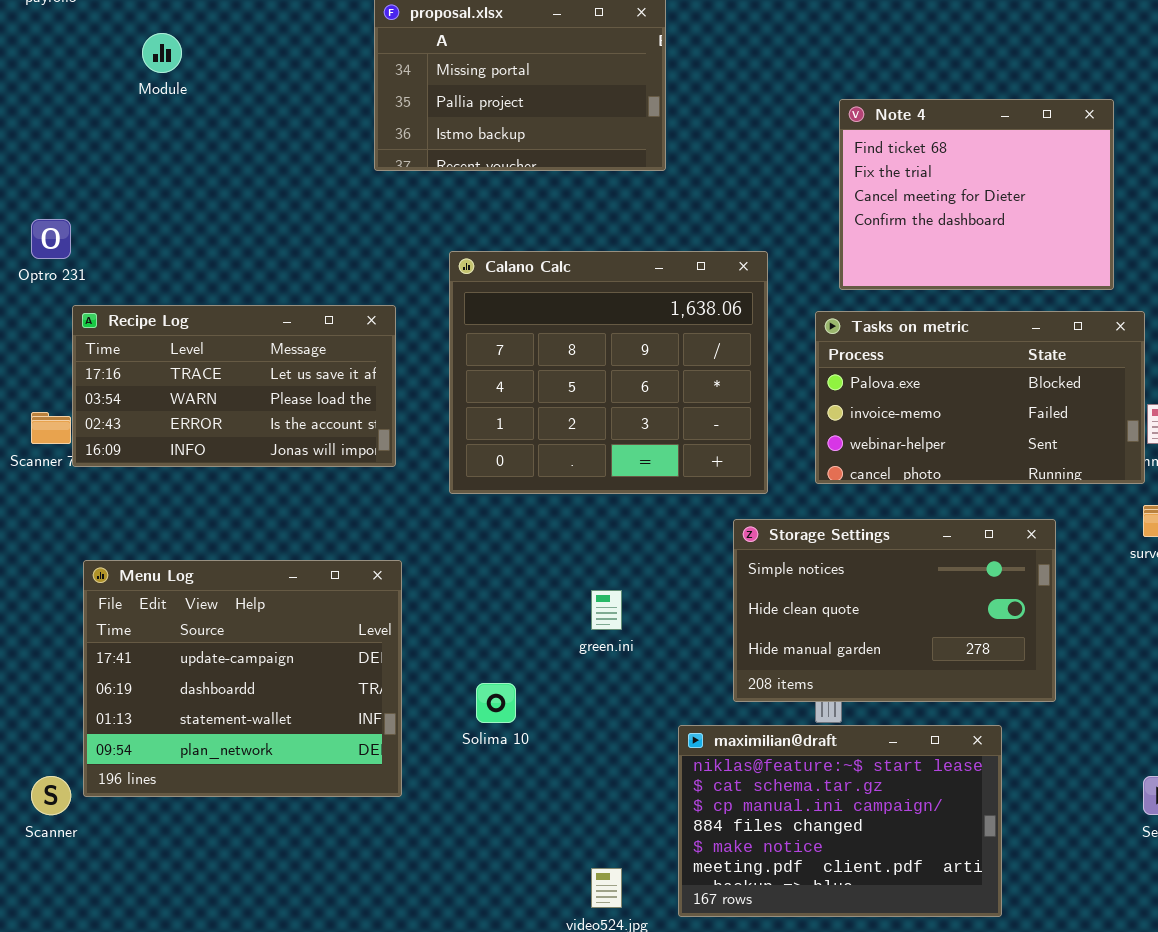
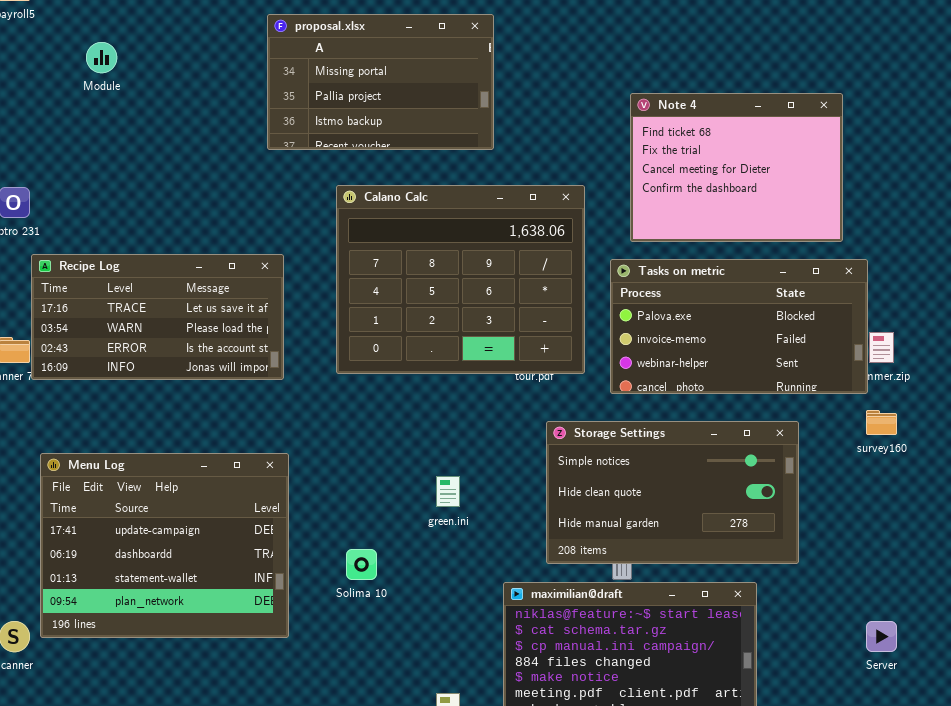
Calano Calc: [449,251,768,494] -> [336,185,585,374], moved

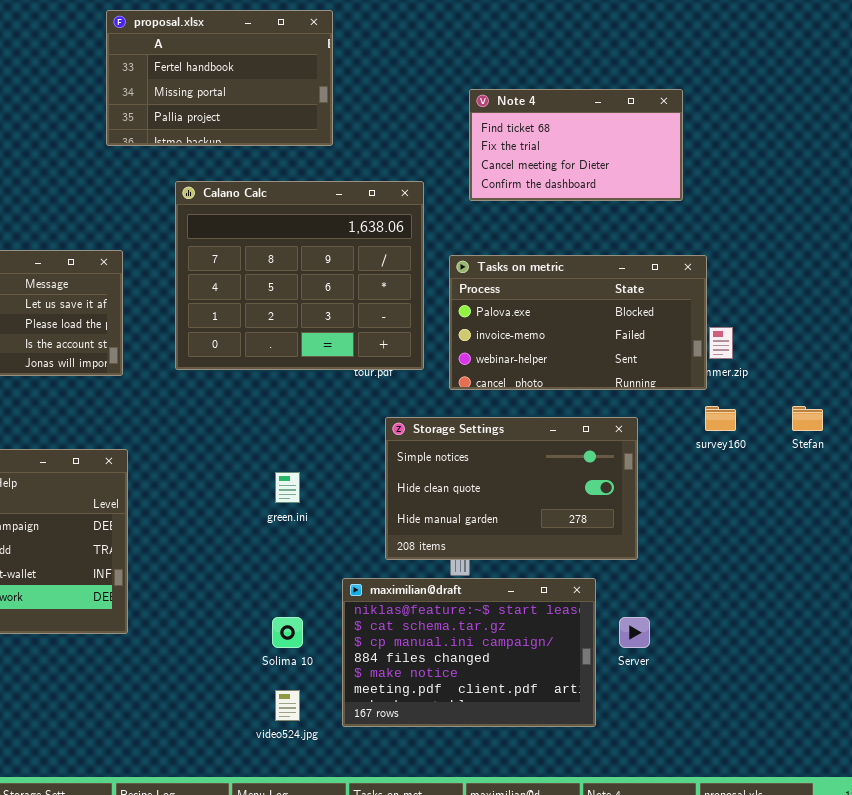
proposal.xlsx: [267,14,494,150] -> [106,10,333,146], scrolled up 1 row
Note 4: [630,93,843,242] -> [469,89,683,201], resized
Solima 10: [346,549,377,580] -> [272,617,303,648], moved
Server: [866,621,897,652] -> [619,617,650,648], moved

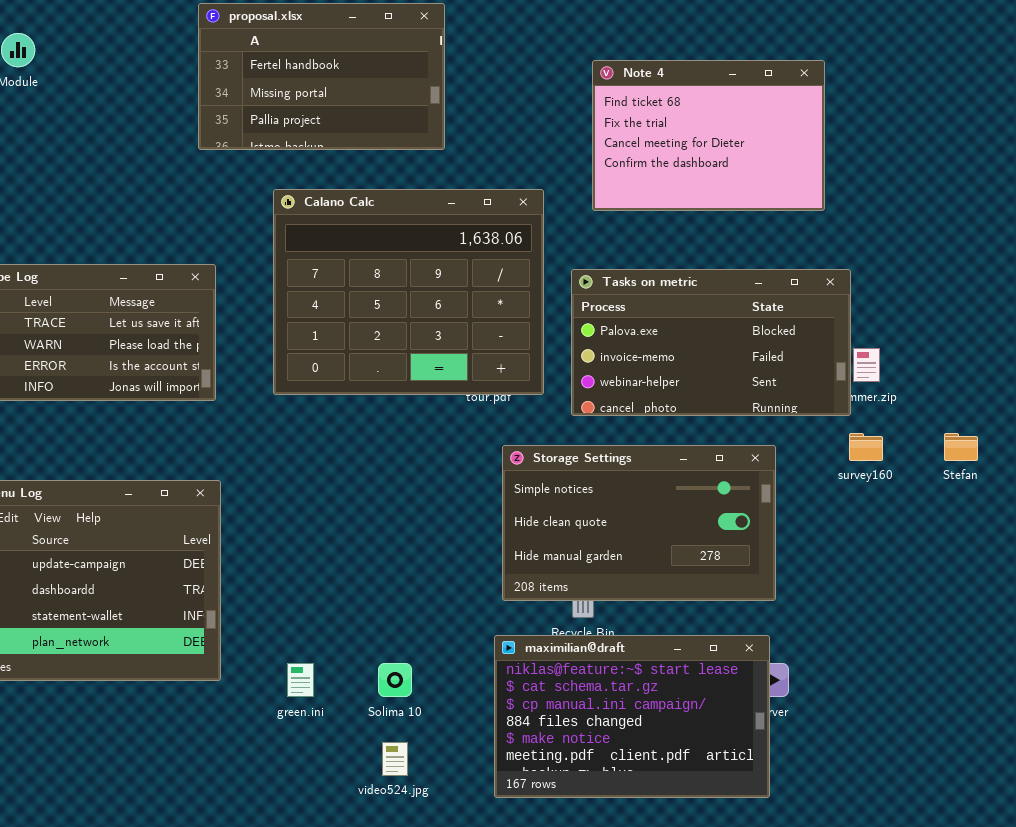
Note 4: [469,89,683,201] -> [592,60,825,211], resized
green.ini: [275,472,300,503] -> [287,663,314,697], moved
maximilian@draft: [342,578,596,727] -> [494,635,770,798], moved

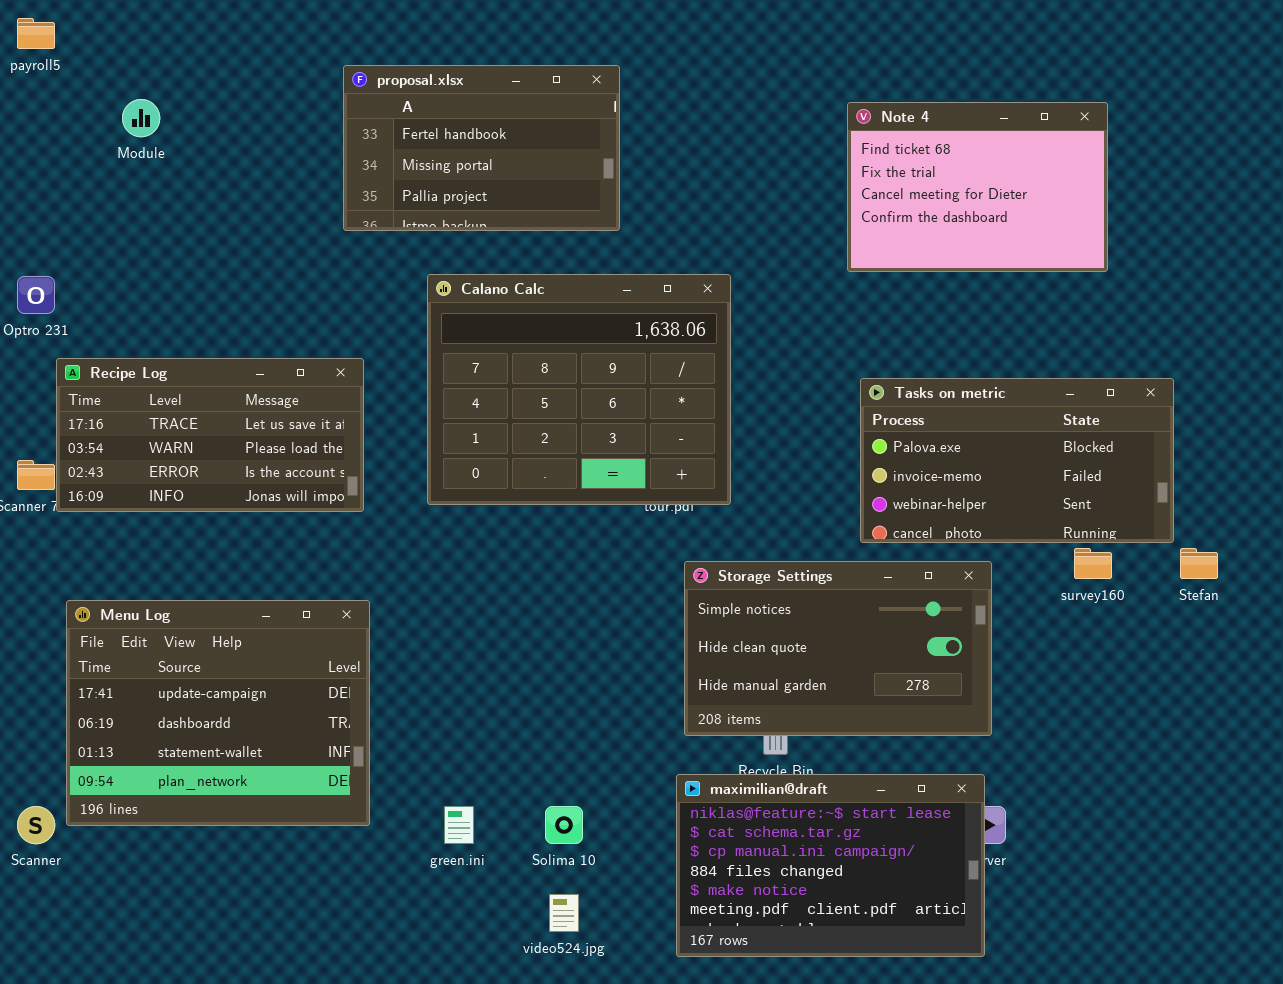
Note 4: [592,60,825,211] -> [847,102,1108,272], moved
Tasks on metric: [571,269,851,416] -> [860,378,1174,543], moved

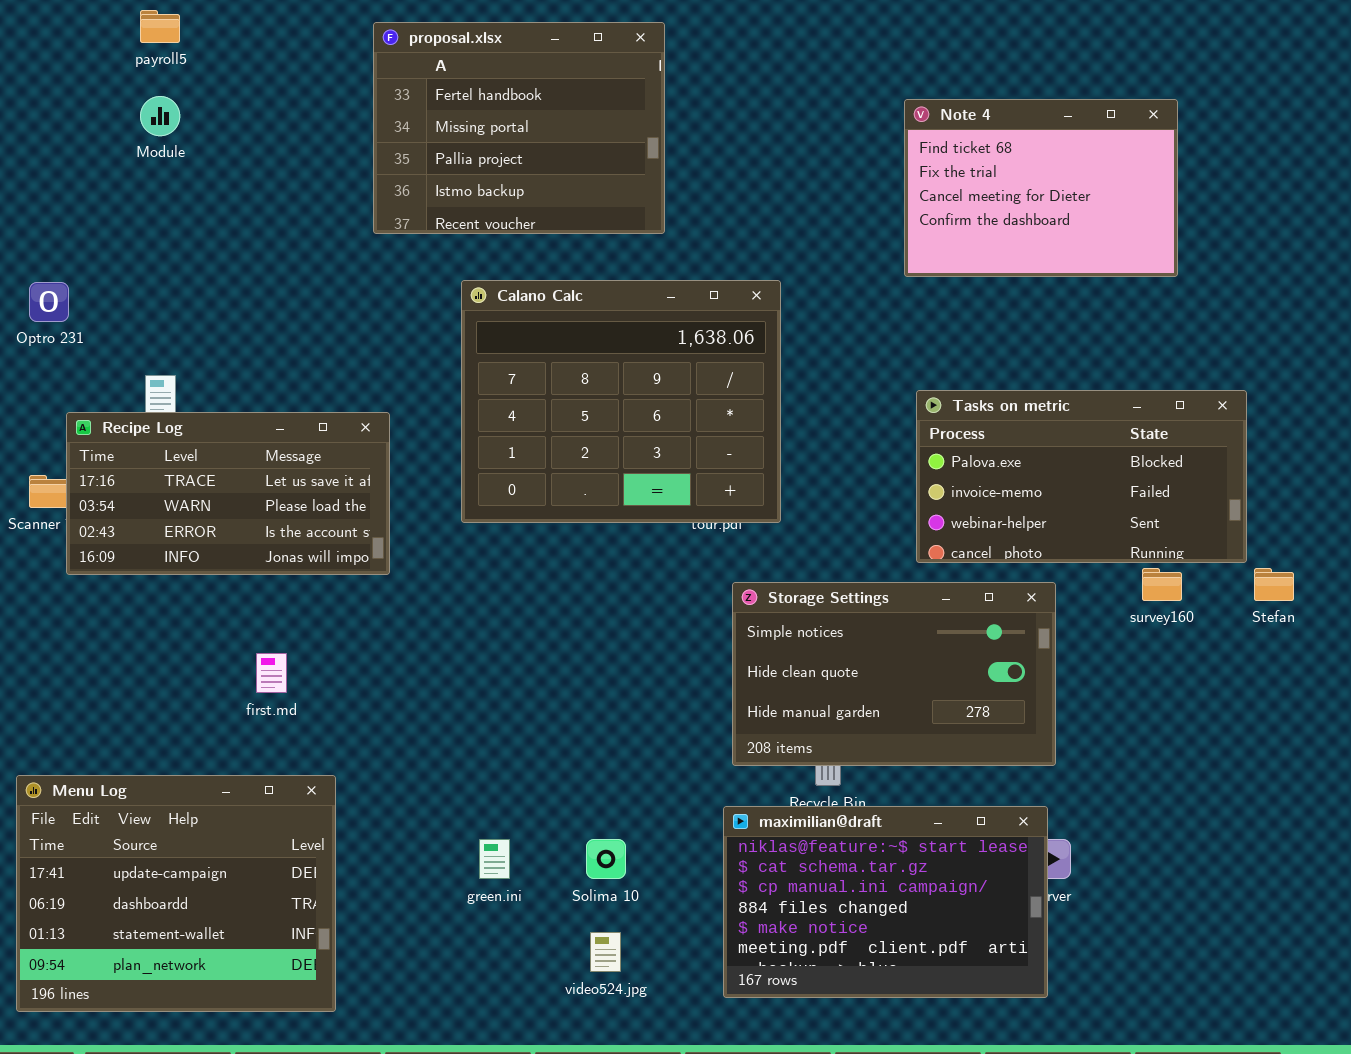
payroll5: [17,18,55,49] -> [140,10,180,43], moved
proposal.xlsx: [343,65,620,231] -> [373,22,665,234], resized
Recipe Log: [56,358,364,512] -> [66,412,390,575], moved
Menu Log: [66,600,370,826] -> [16,775,336,1012], moved

